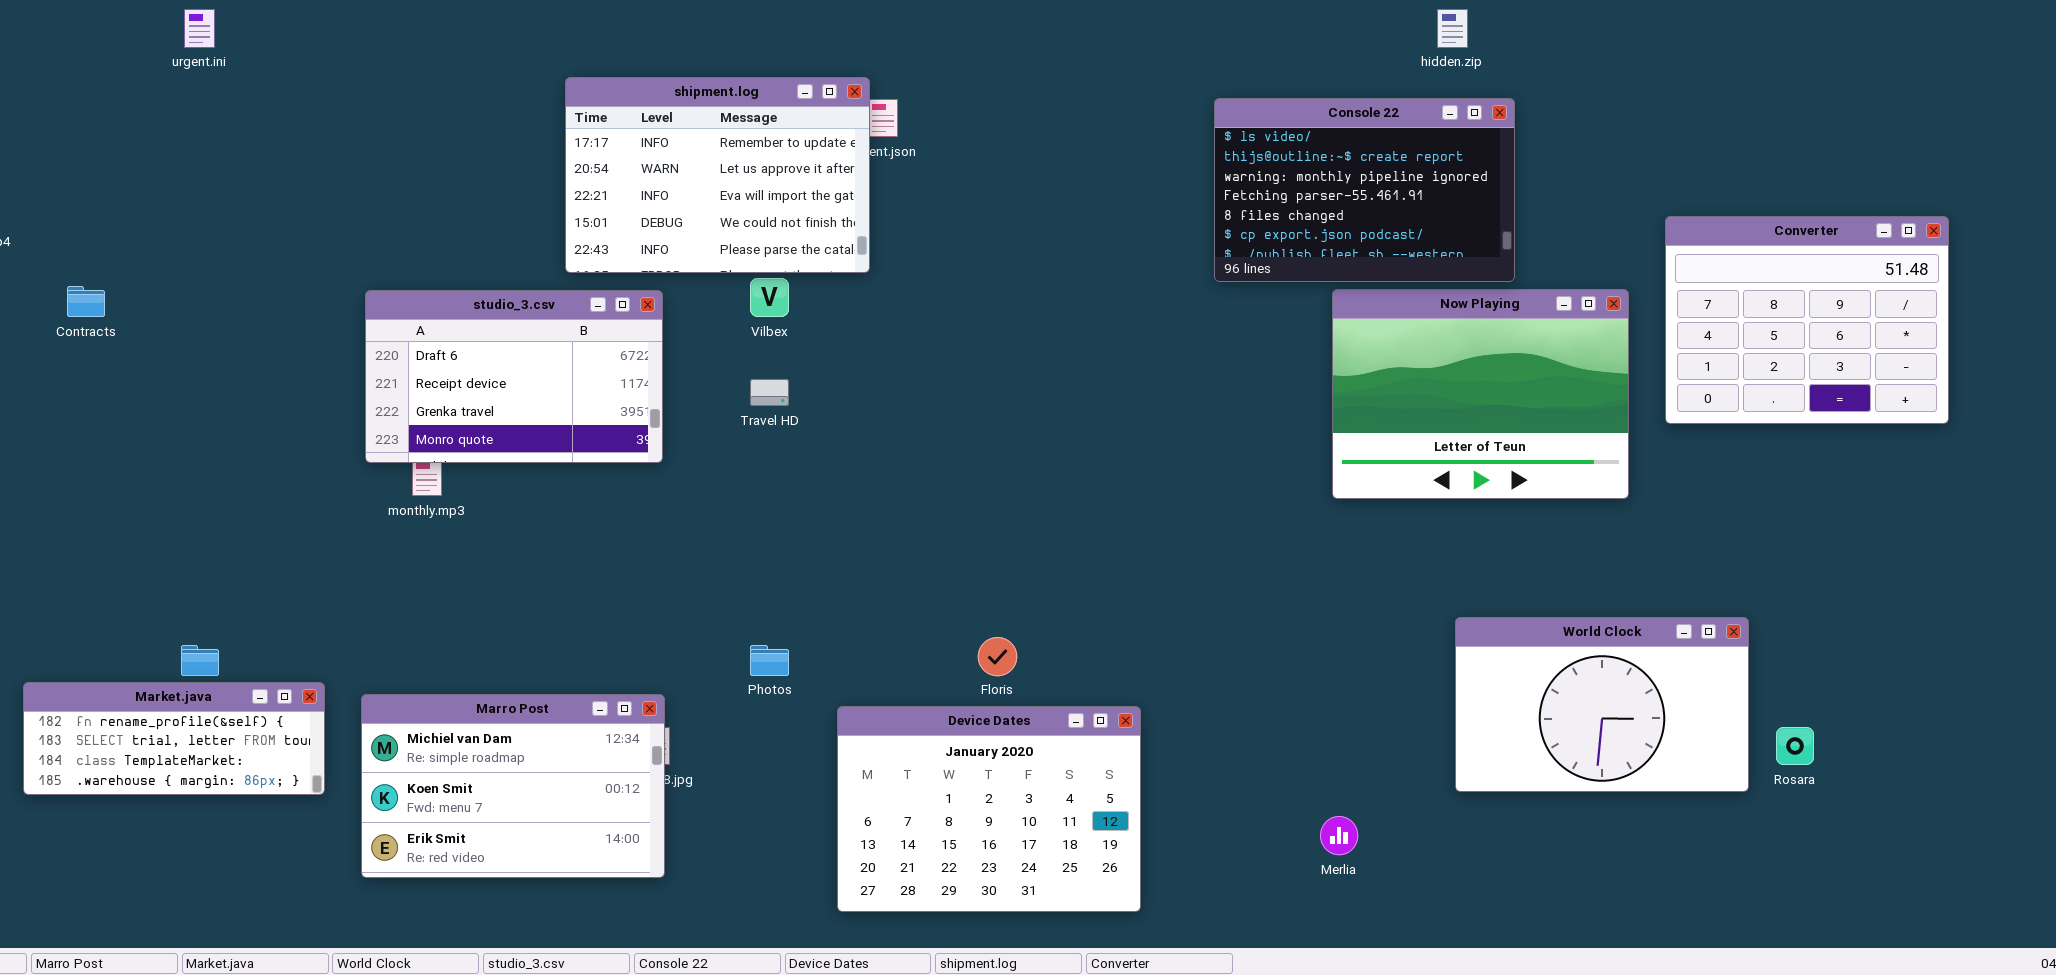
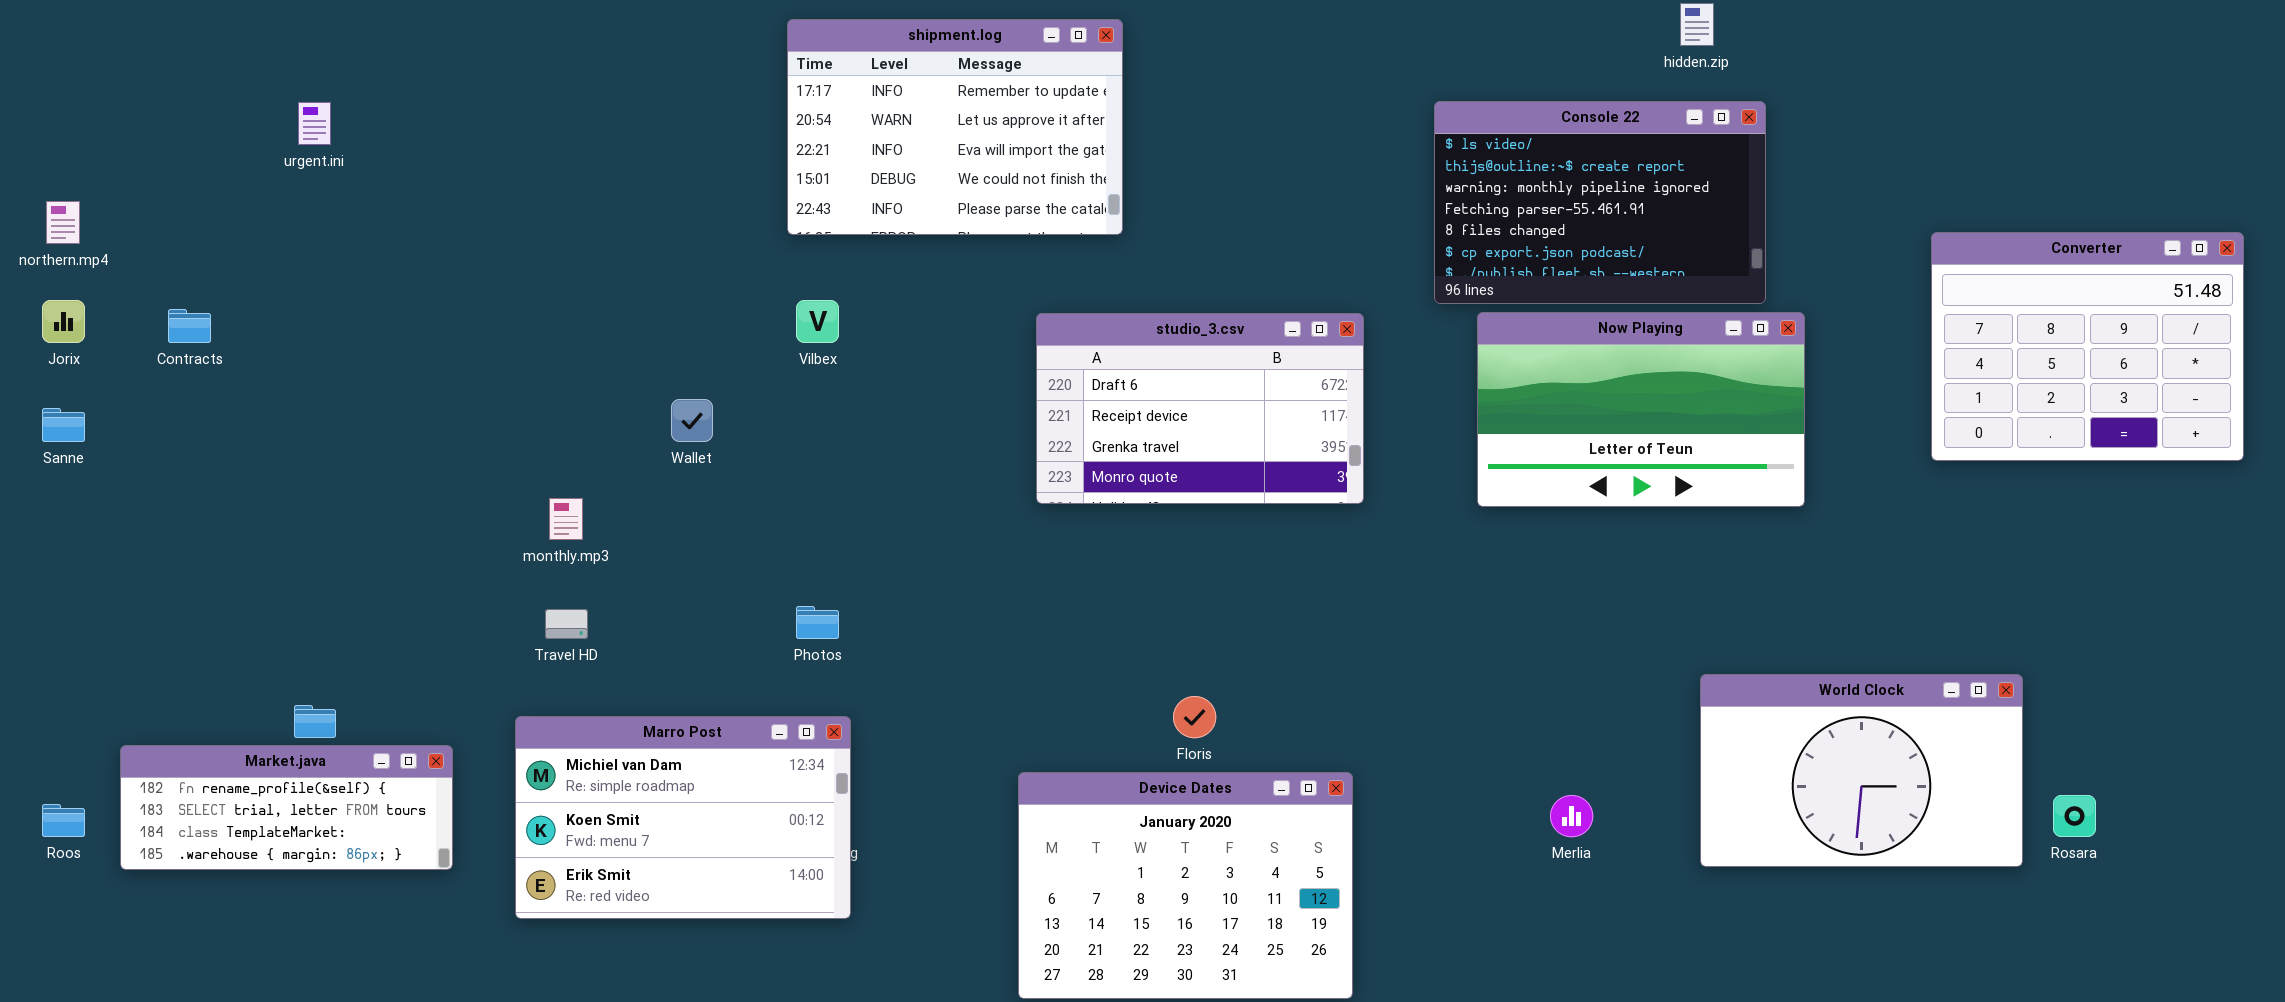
urgent.ini: [184,9,215,48] -> [298,102,331,145], moved
shipment.log: [565,77,870,273] -> [787,19,1123,235], moved
Vilbex: [750,278,789,317] -> [796,300,839,343], moved
Now Playing: [1332,289,1629,499] -> [1477,312,1805,507], moved, resized
studio_3.csv: [365,290,663,463] -> [1036,313,1364,504], moved
Travel HD: [750,379,789,406] -> [545,609,588,639], moved
Photos: [750,645,789,676] -> [796,606,839,639], moved
Marro Post: [361,694,665,878] -> [515,716,851,919], moved
Merlia: [1320,816,1358,855] -> [1550,795,1593,837], moved

